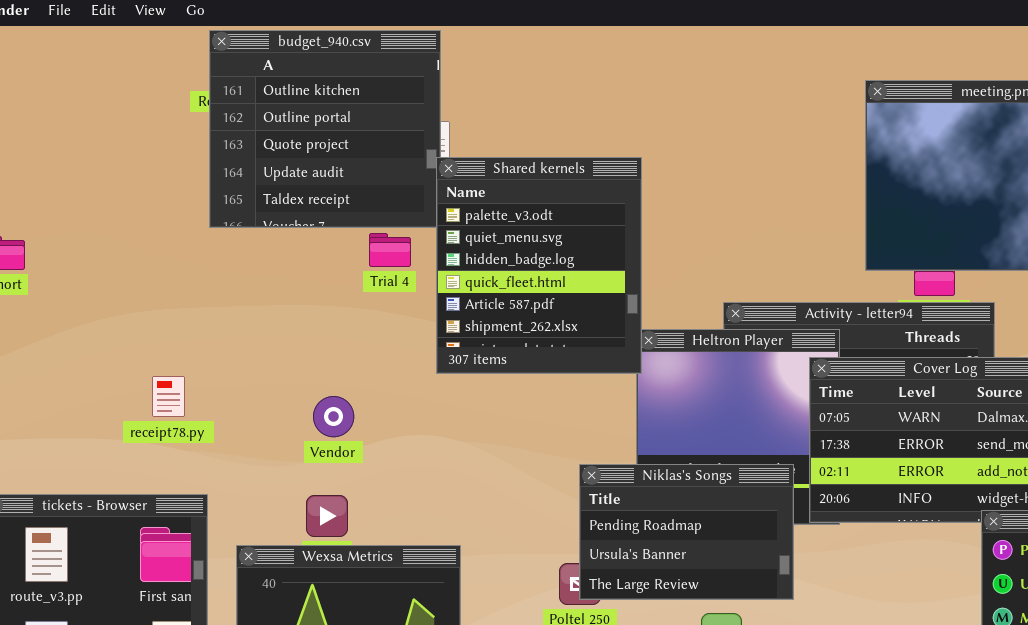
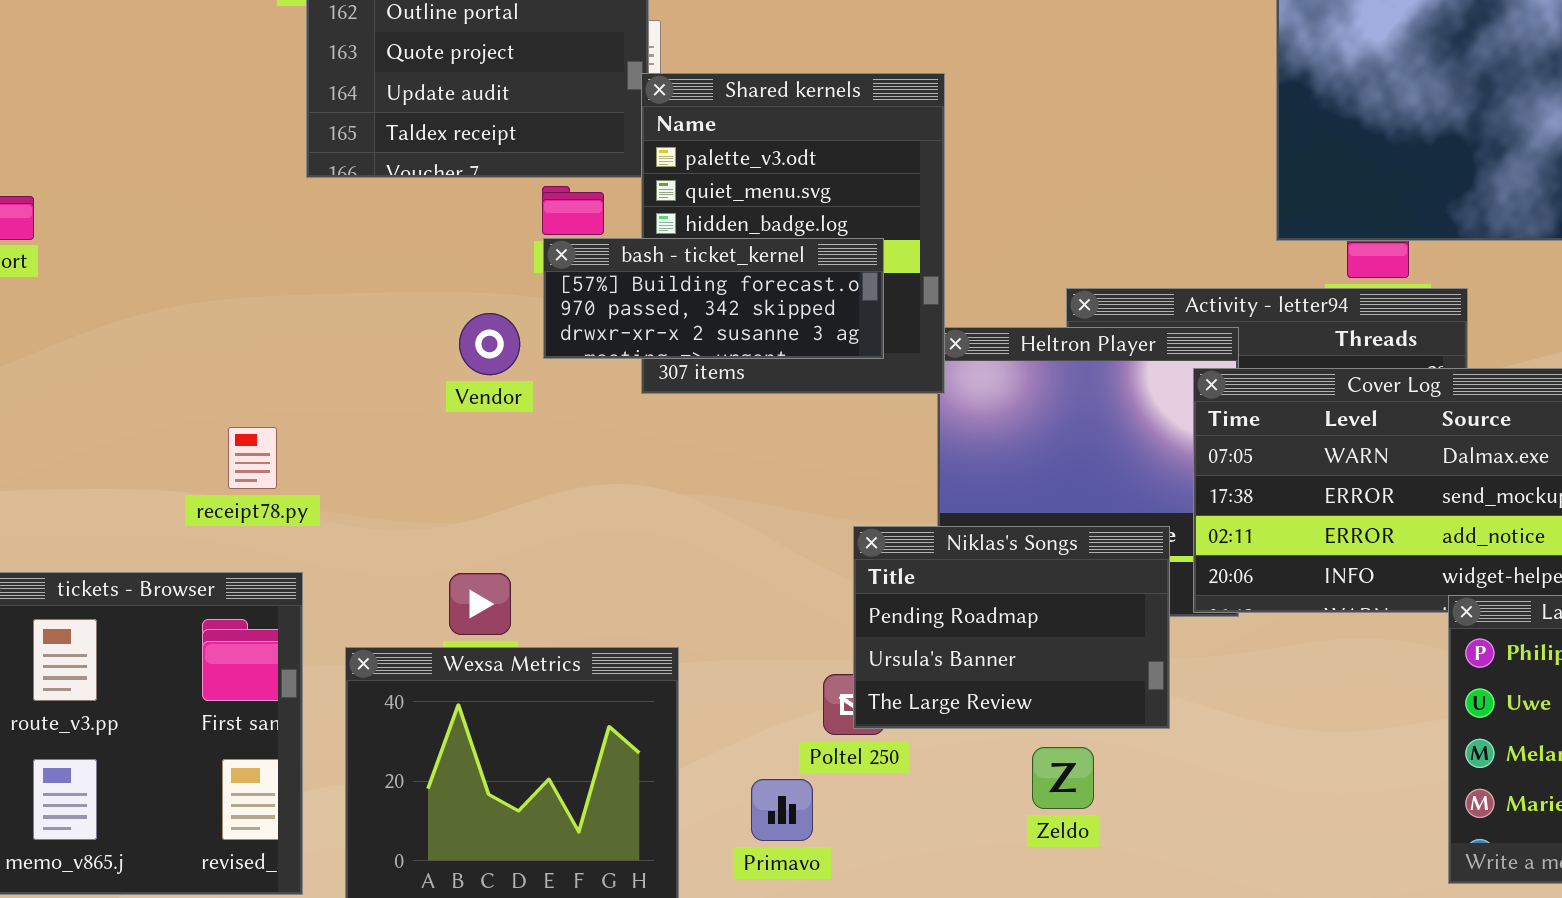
bash - ticket_kernel: none -> [543,238,884,359], opened
receipt78.py: [152,376,185,417] -> [228,427,277,489], moved
Vendor: [313,396,354,437] -> [459,313,520,375], moved

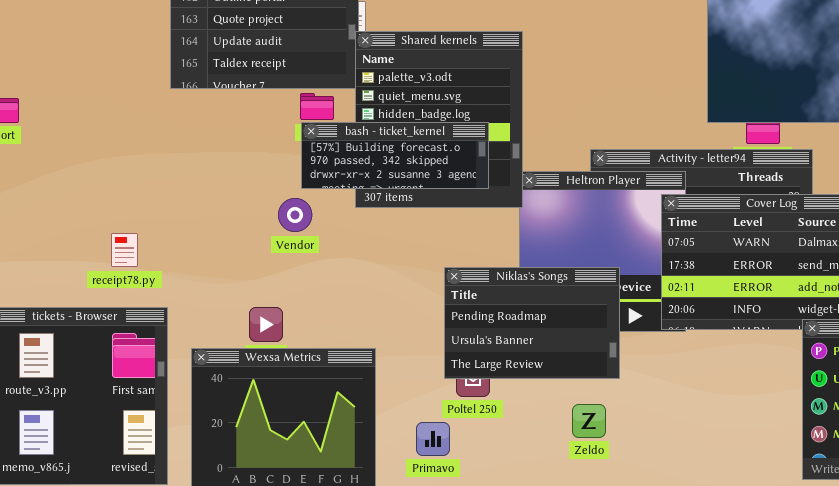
Vendor: [459,313,520,375] -> [278,198,312,232], moved
receipt78.py: [228,427,277,489] -> [111,233,138,267], moved
Niklas's Songs: [853,526,1170,729] -> [444,267,620,379], moved

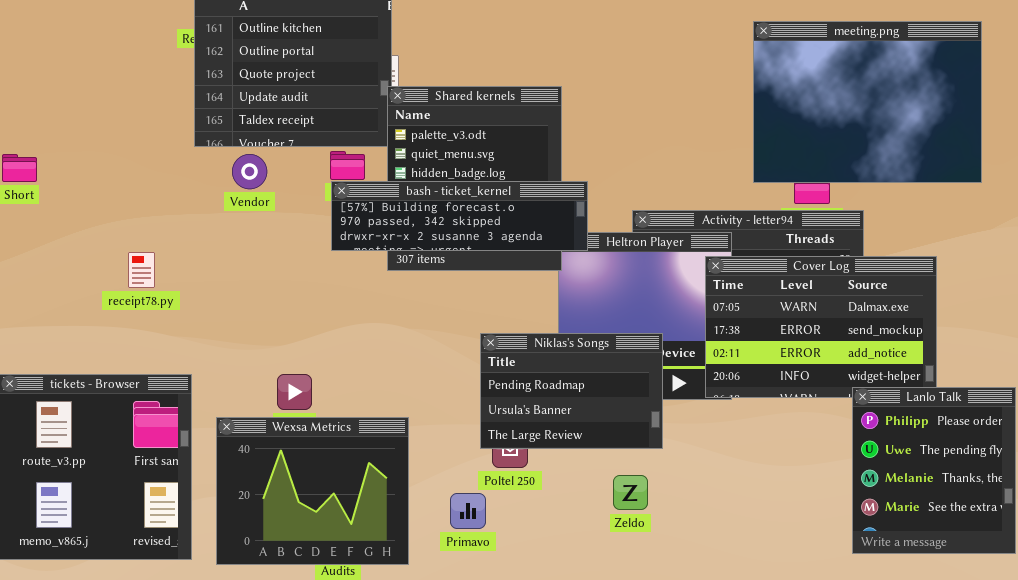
bash - ticket_kernel: [301,122,489,189] -> [331,181,588,251], resized
Vendor: [278,198,312,232] -> [232,154,267,189], moved
receipt78.py: [111,233,138,267] -> [128,252,155,288], moved

